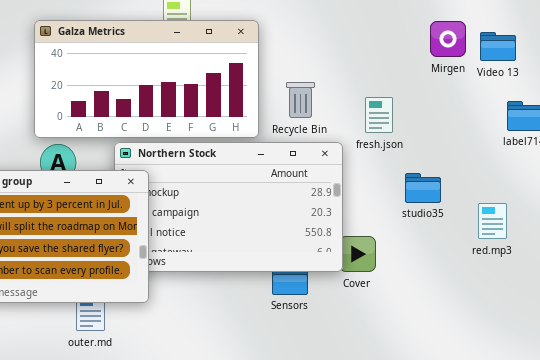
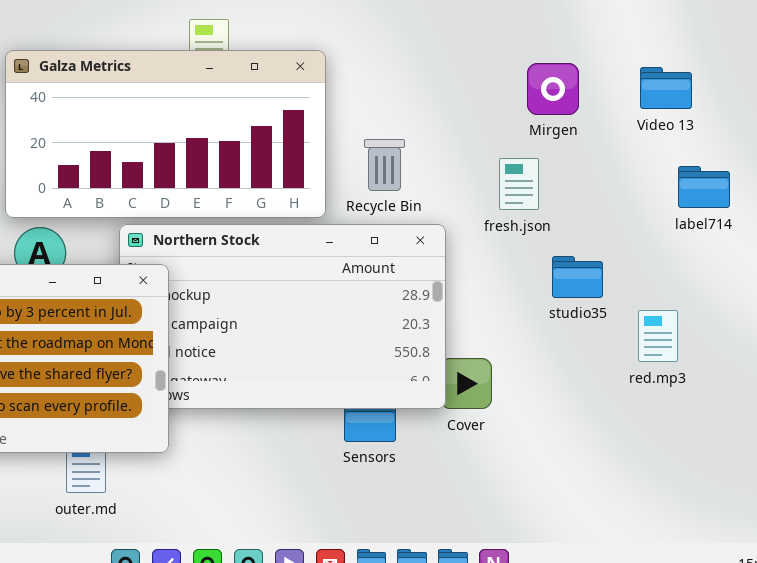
Mirgen: [430,21,466,57] -> [527,63,579,115], moved
fresh.json: [365,97,393,133] -> [499,158,539,210], moved
studio35: [405,173,441,203] -> [552,256,603,298], moved

